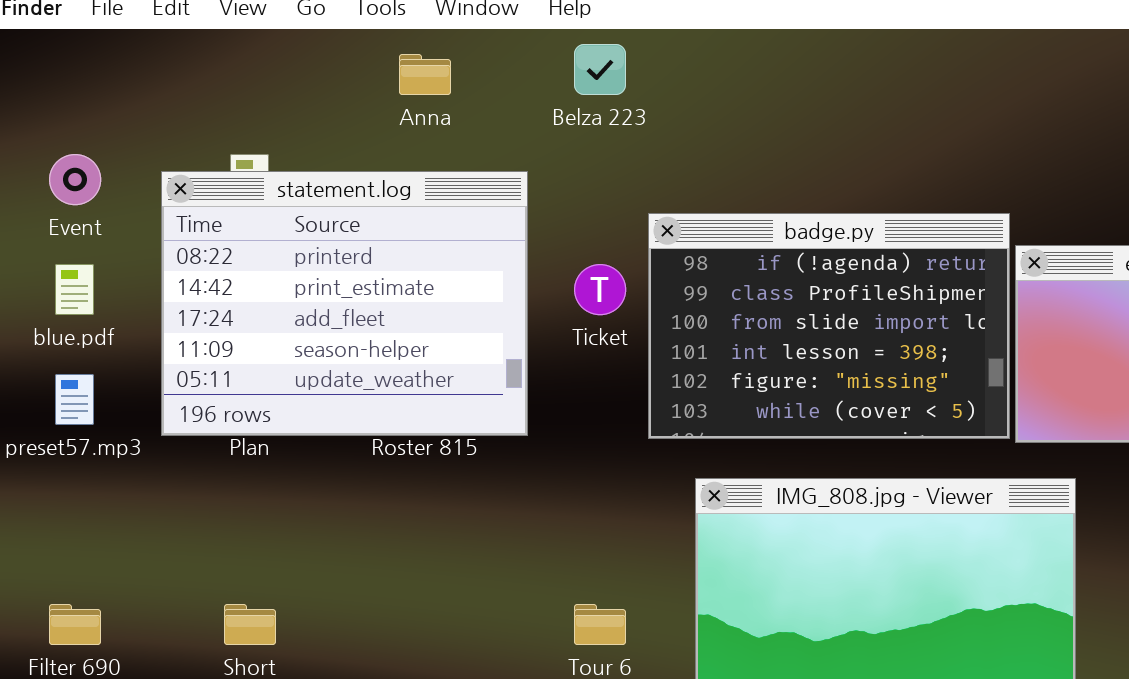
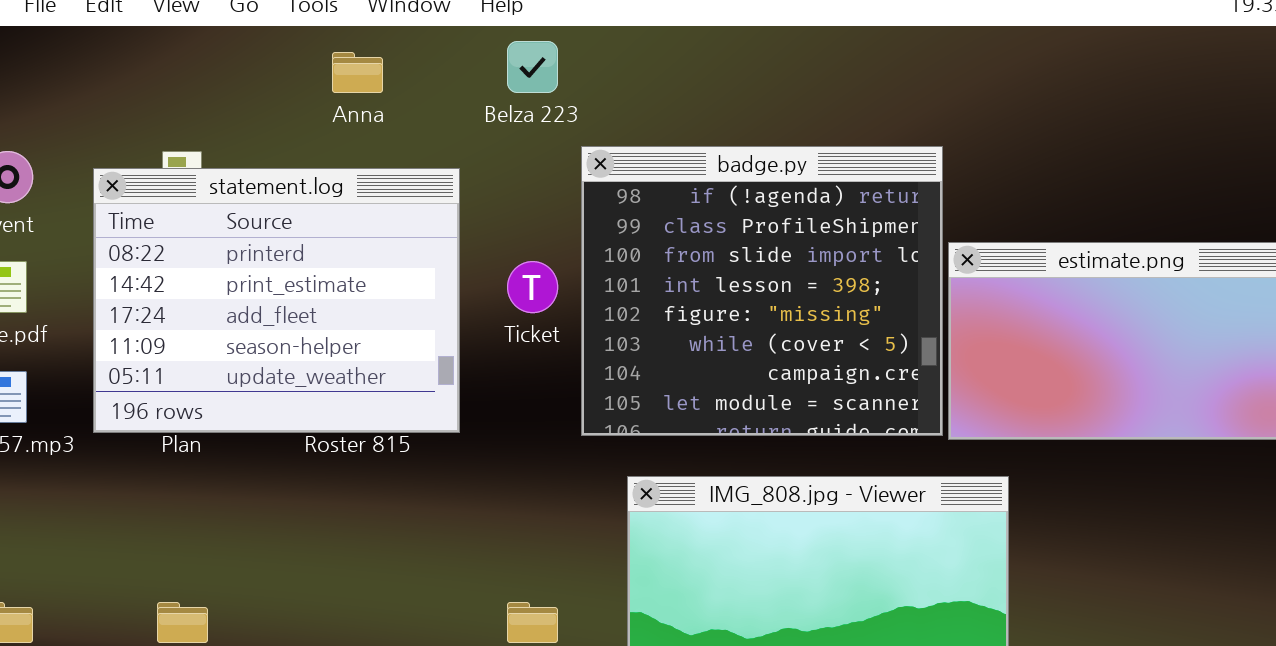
badge.py: [648,213,1010,439] -> [581,146,943,436], resized

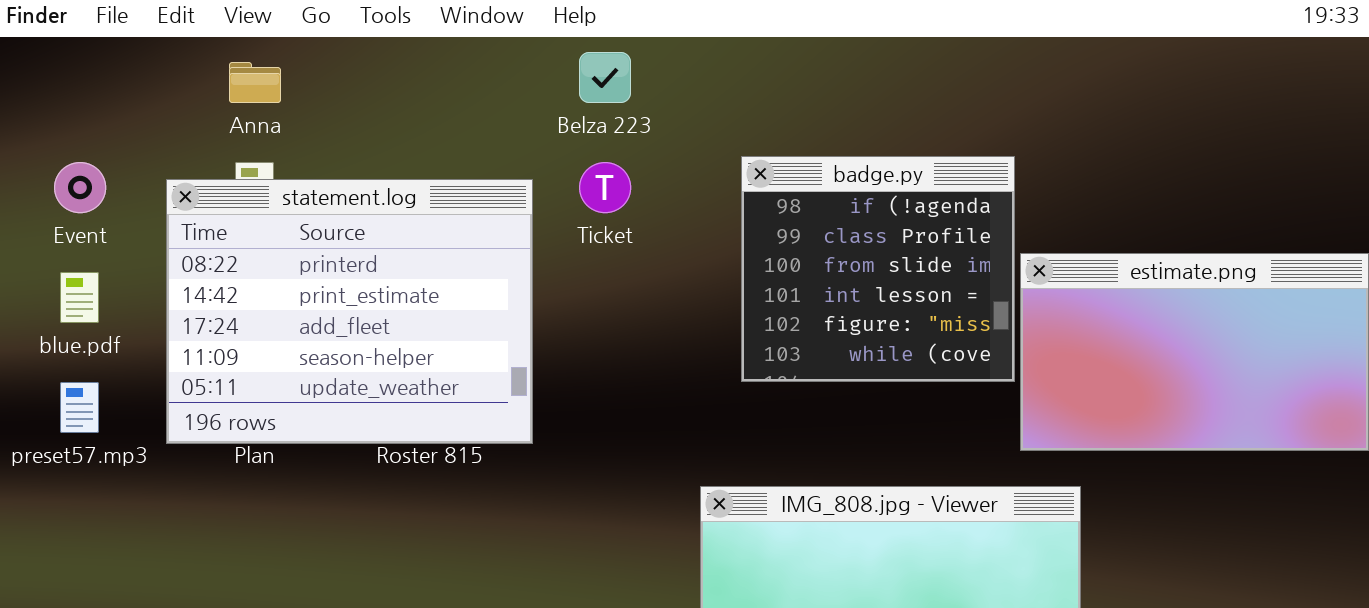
Anna: [332,52,383,93] -> [229,62,281,103], moved
badge.py: [581,146,943,436] -> [741,156,1015,382], resized
Ticket: [507,261,558,313] -> [579,162,631,213], moved

